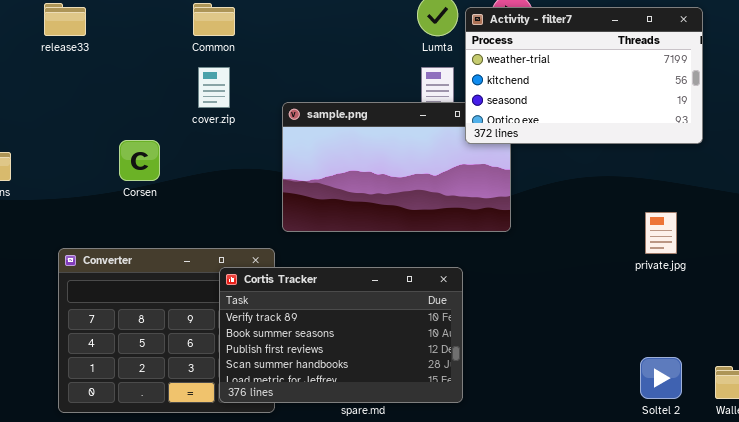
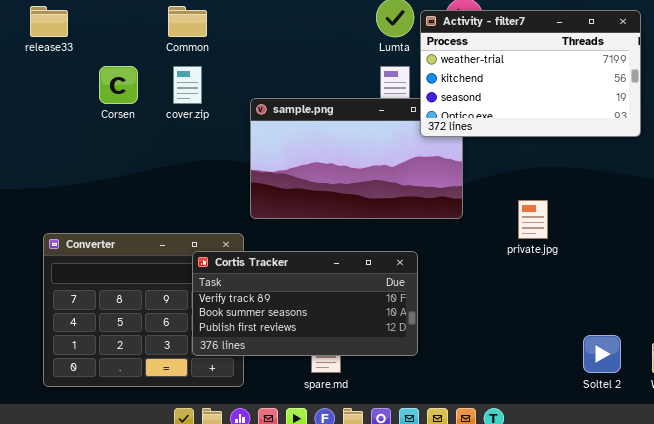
Corsen: [119,140,160,181] -> [99,66,138,104], moved
private.jpg: [645,212,677,254] -> [518,200,548,239], moved
Cortis Tracker: [219,267,463,403] -> [192,251,418,356], resized

